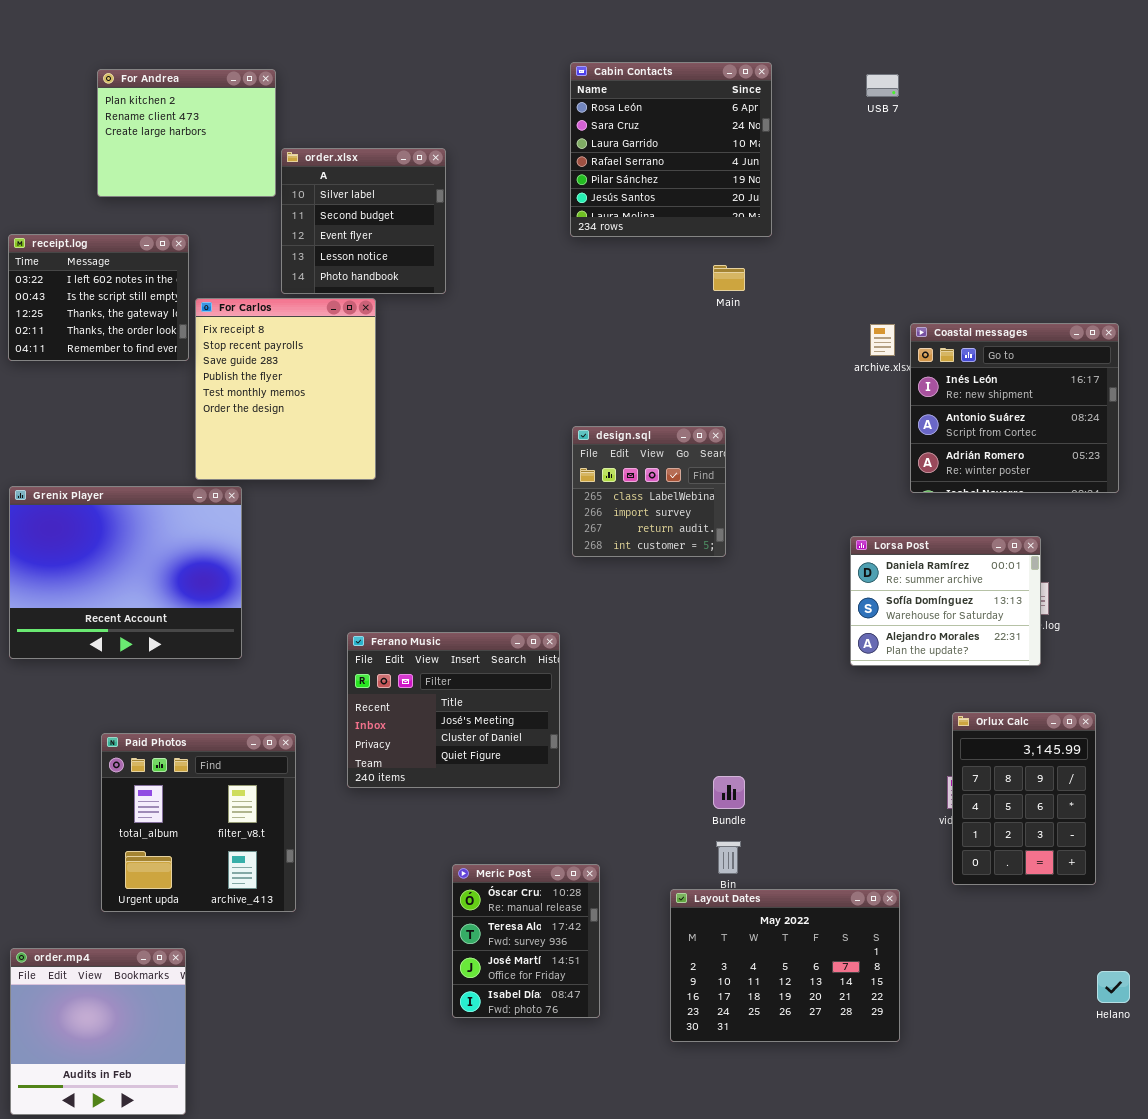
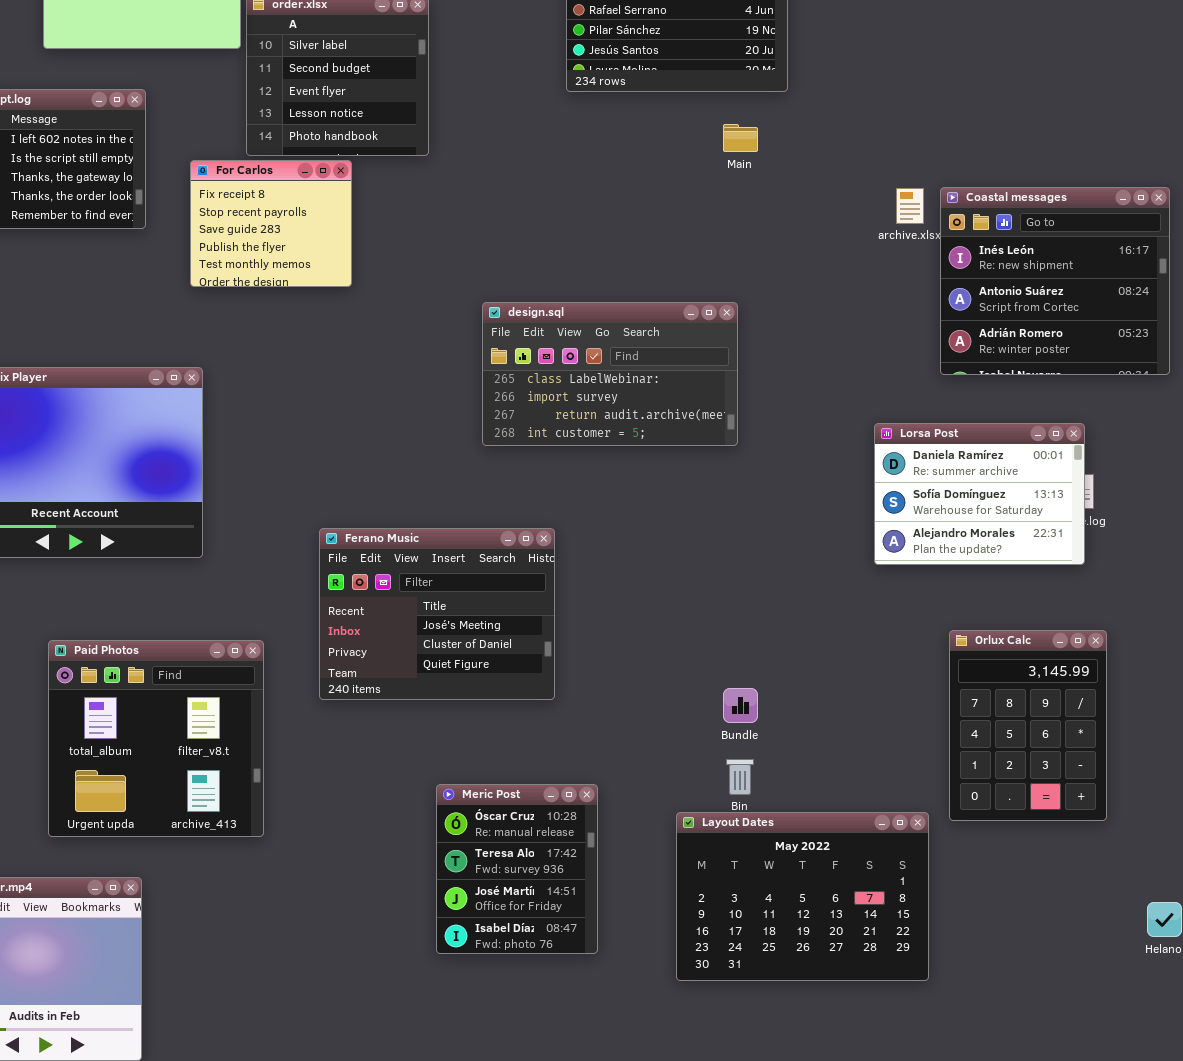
For Carlos: [195,298,376,480] -> [190,160,352,287], resized
design.sql: [572,426,726,557] -> [482,302,738,446], resized
Orlux Calc: [952,712,1096,885] -> [949,630,1107,821], moved

